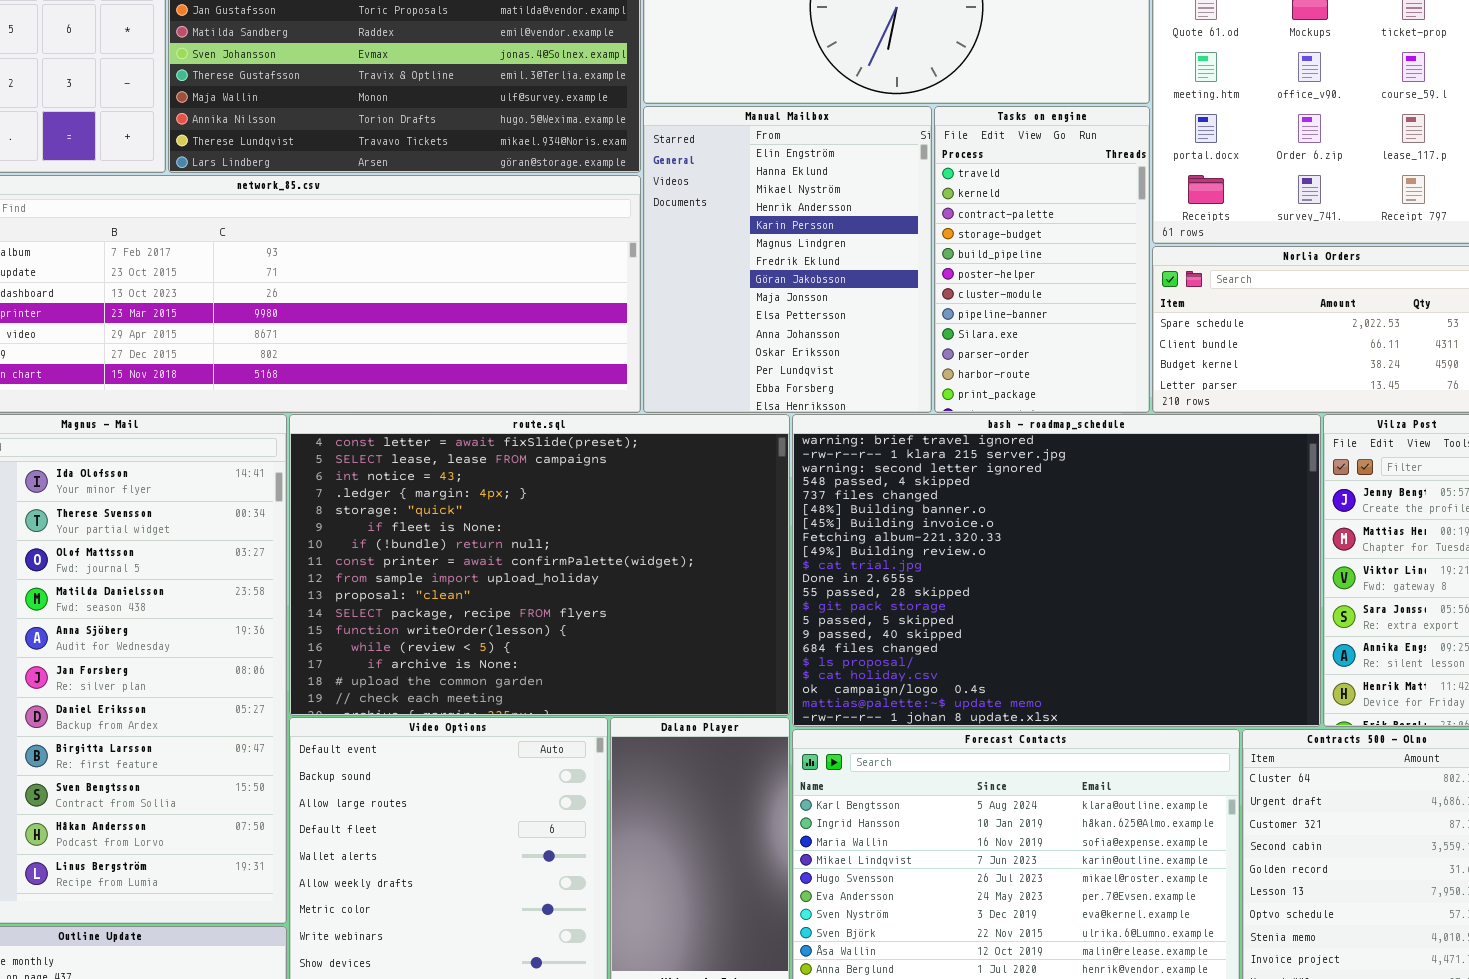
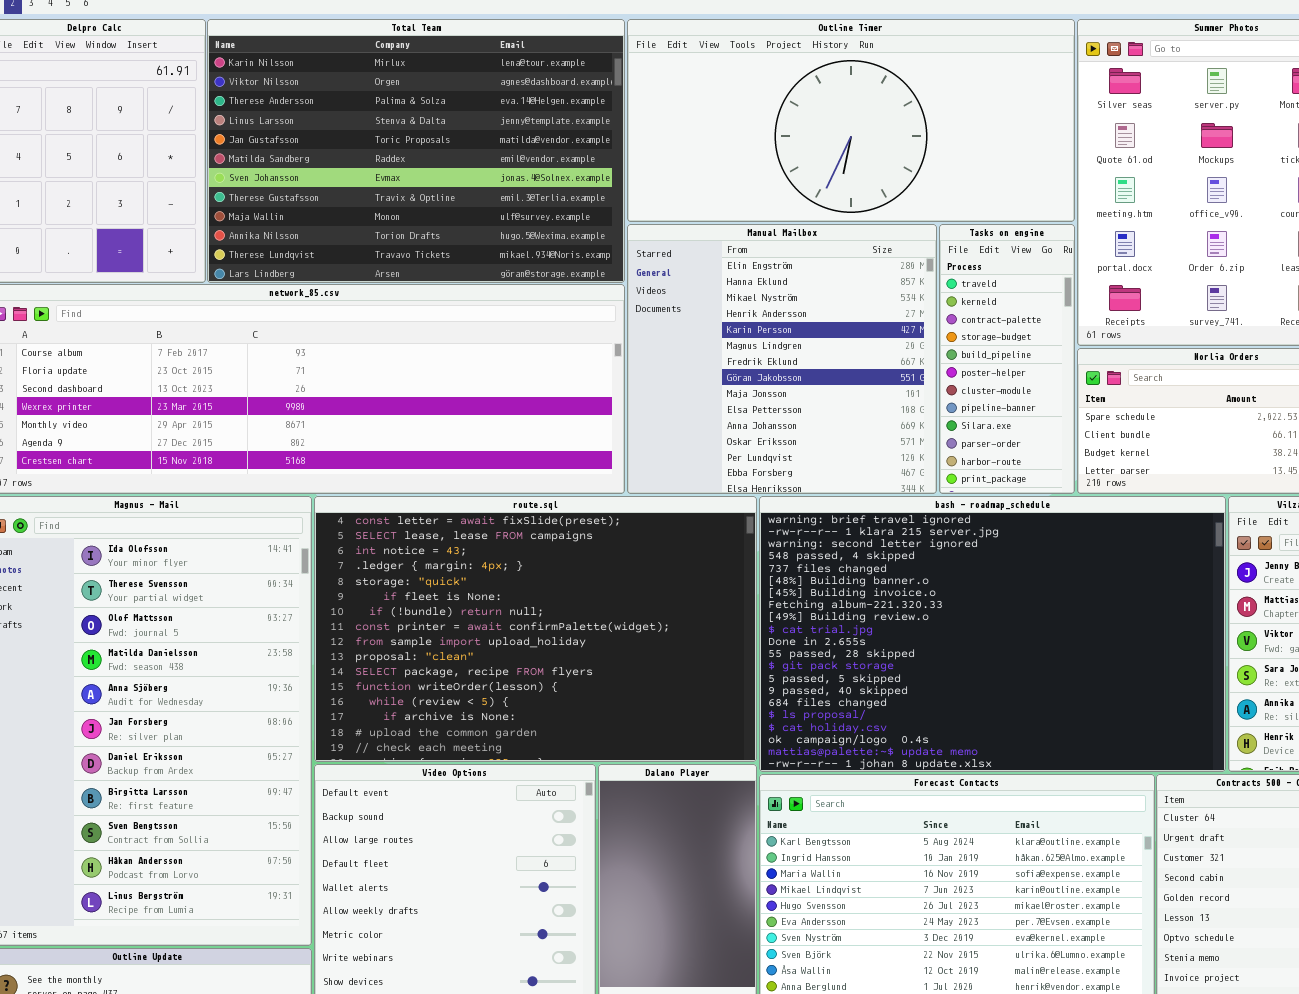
Manual Mailbox: [643,106,932,413] -> [627,224,937,494], resized
Tasks on engine: [934,106,1150,413] -> [939,224,1075,494], resized

